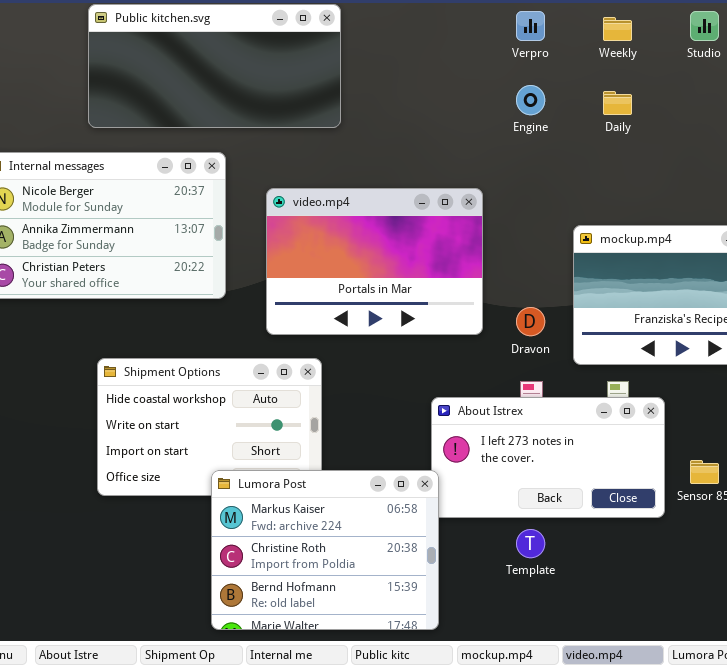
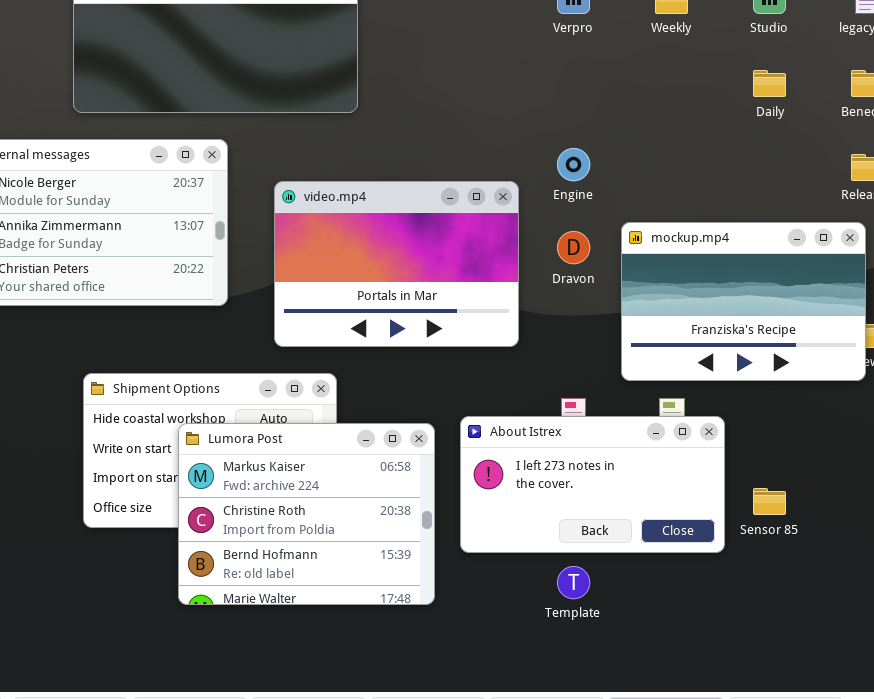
Engine: [516,85,545,115] -> [557,148,590,181], moved
Daily: [603,91,632,115] -> [753,70,786,97], moved
Dravon: [516,307,545,336] -> [557,231,590,264], moved
Lumora Post: [211,470,439,630] -> [178,423,435,605], moved

